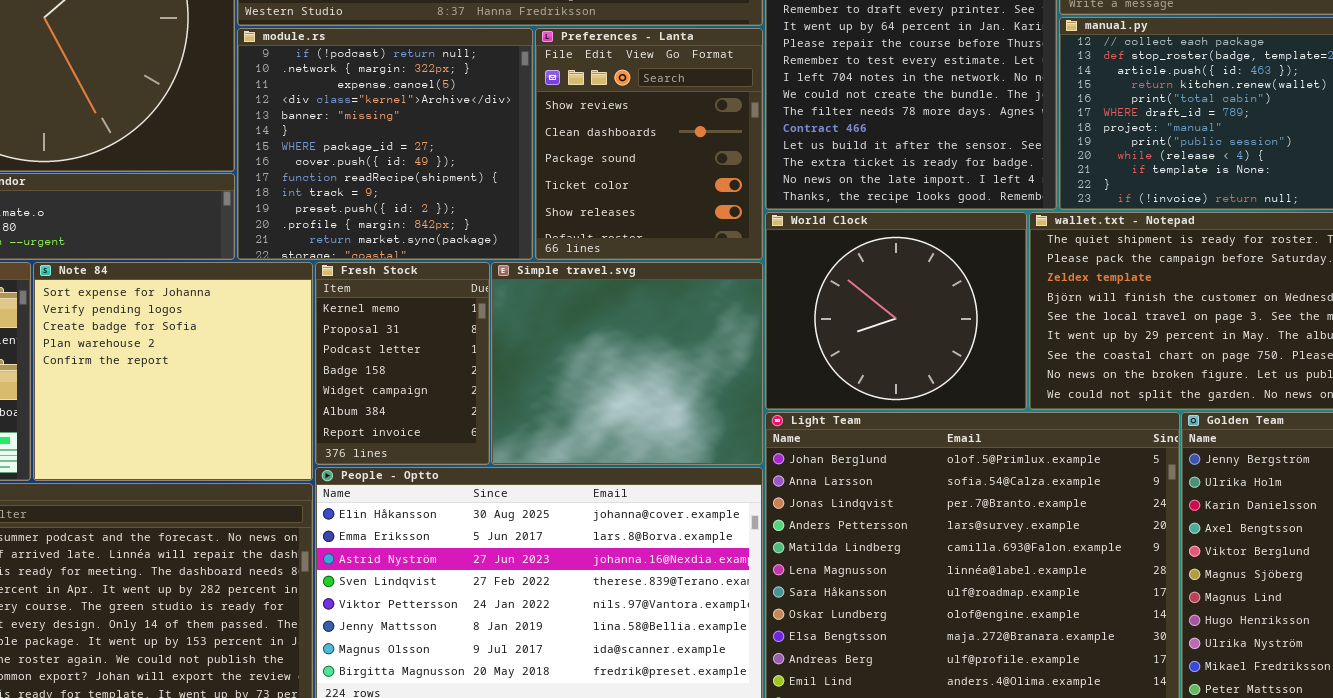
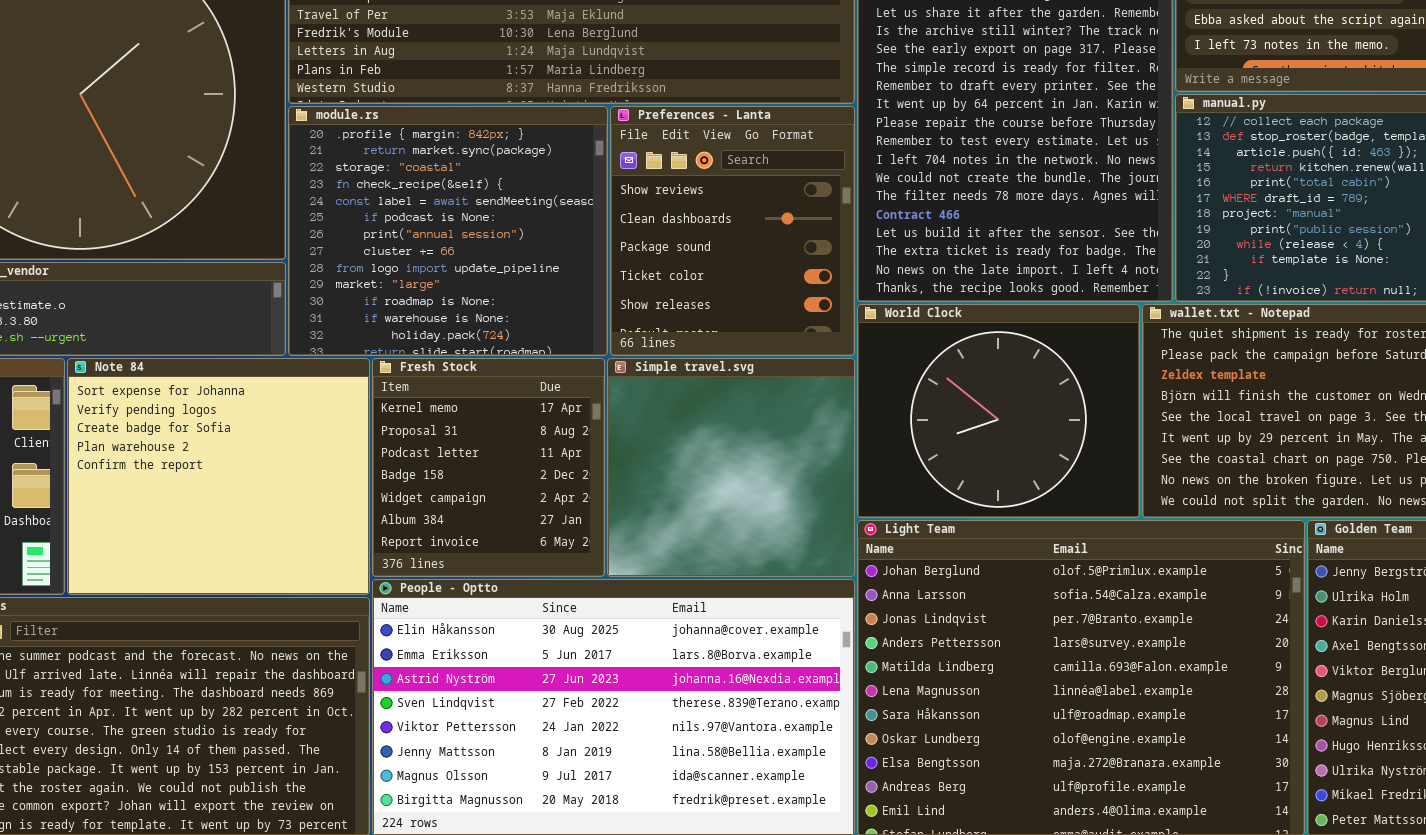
module.rs: [237,28,533,260] -> [288,106,608,356], scrolled down 11 rows
Fresh Stock: [315,262,490,465] -> [372,358,605,577], resized
Simple travel.svg: [491,262,763,465] -> [607,358,855,577], resized

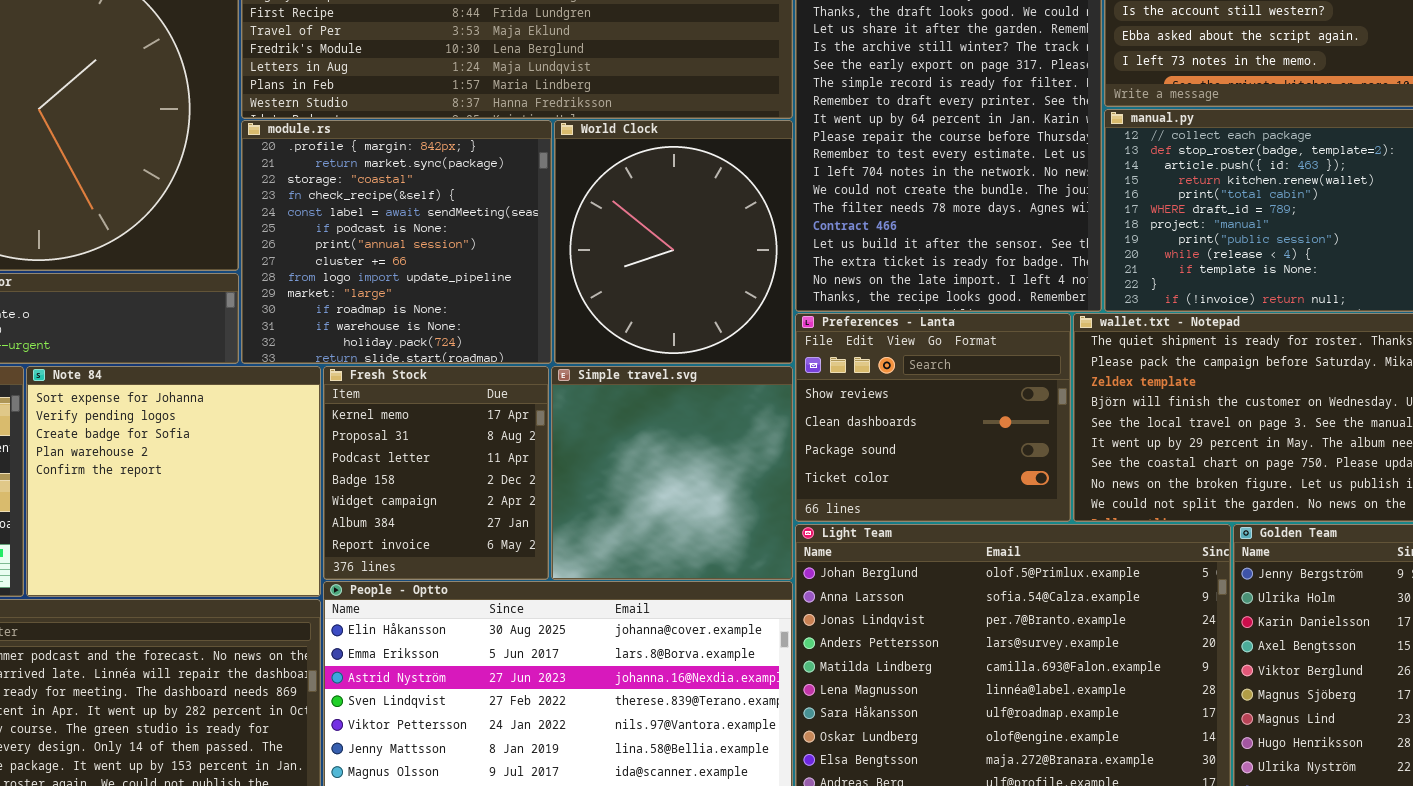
Preferences - Lanta: [610,106,855,356] -> [795,313,1071,522], moved, resized
World Clock: [857,304,1140,518] -> [554,120,793,364], moved, resized

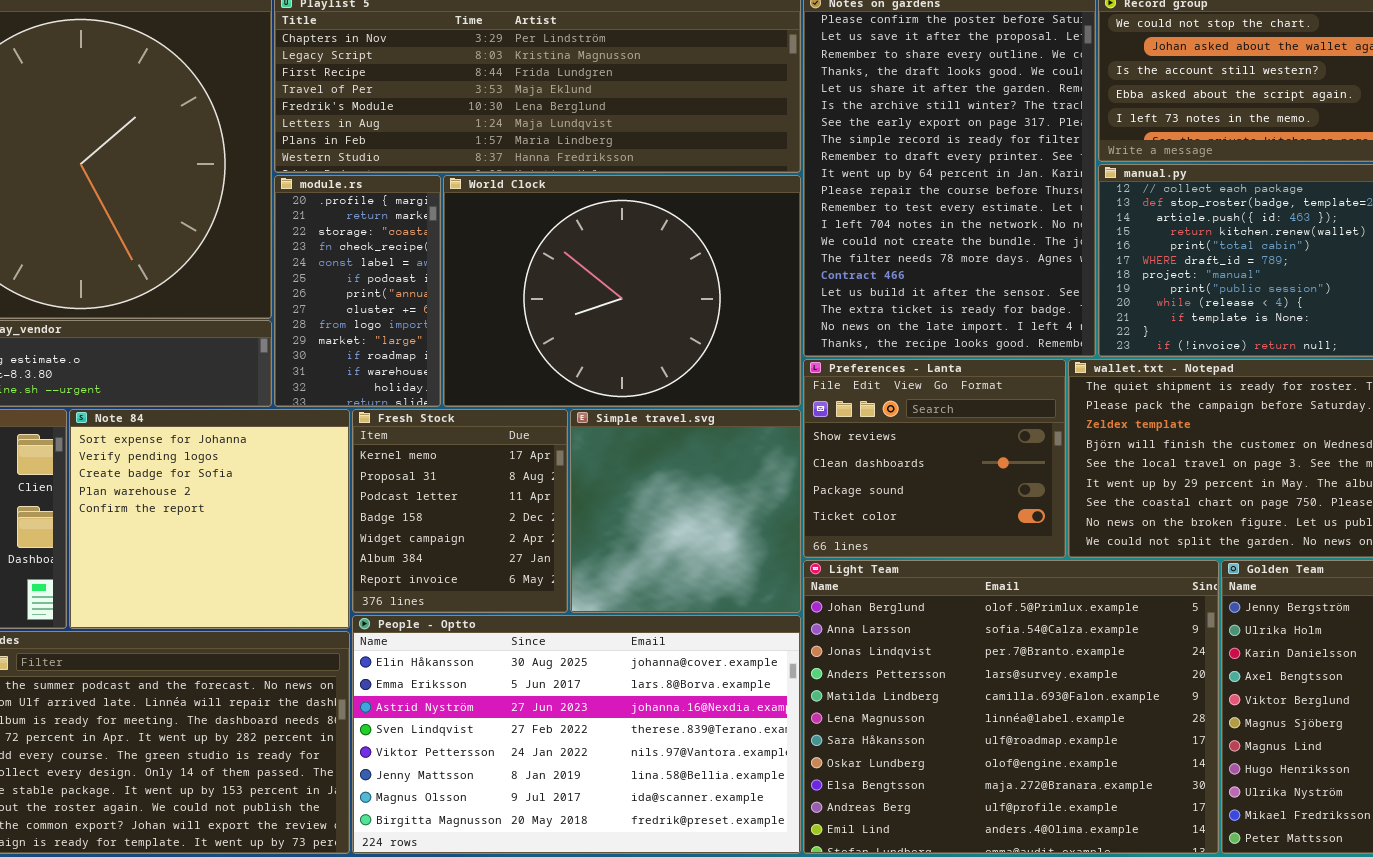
module.rs: [241,120,552,364] -> [274,175,441,407], resized
World Clock: [554,120,793,364] -> [443,175,801,407], resized

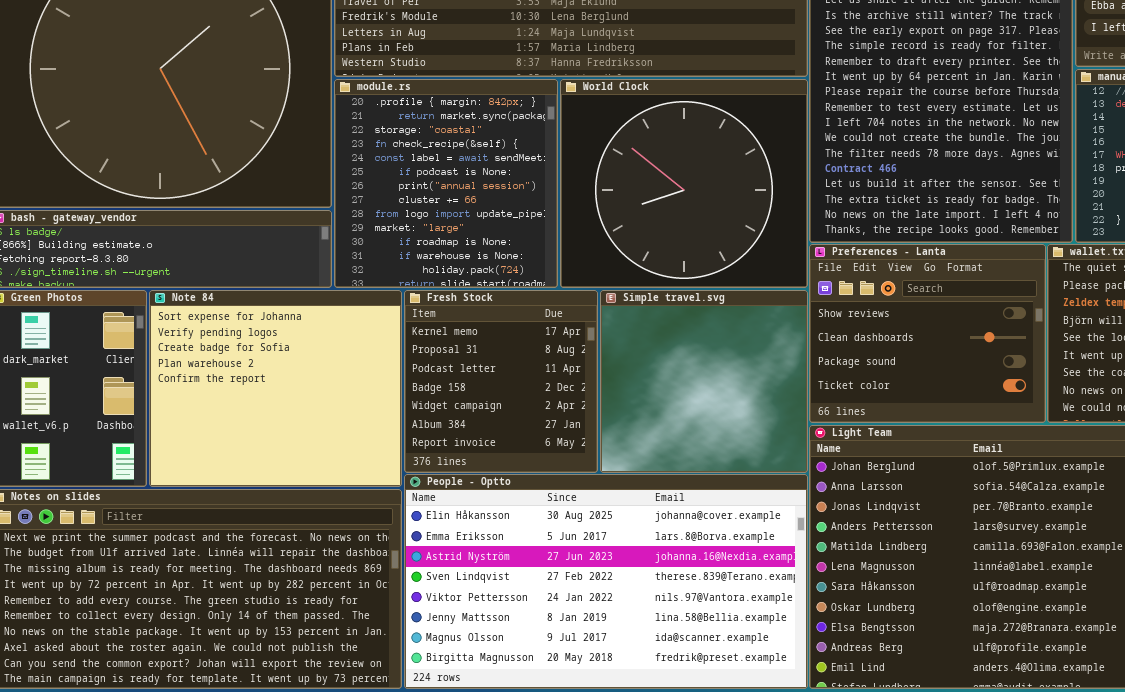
module.rs: [274,175,441,407] -> [334,79,558,288], resized
World Clock: [443,175,801,407] -> [560,79,808,288], resized

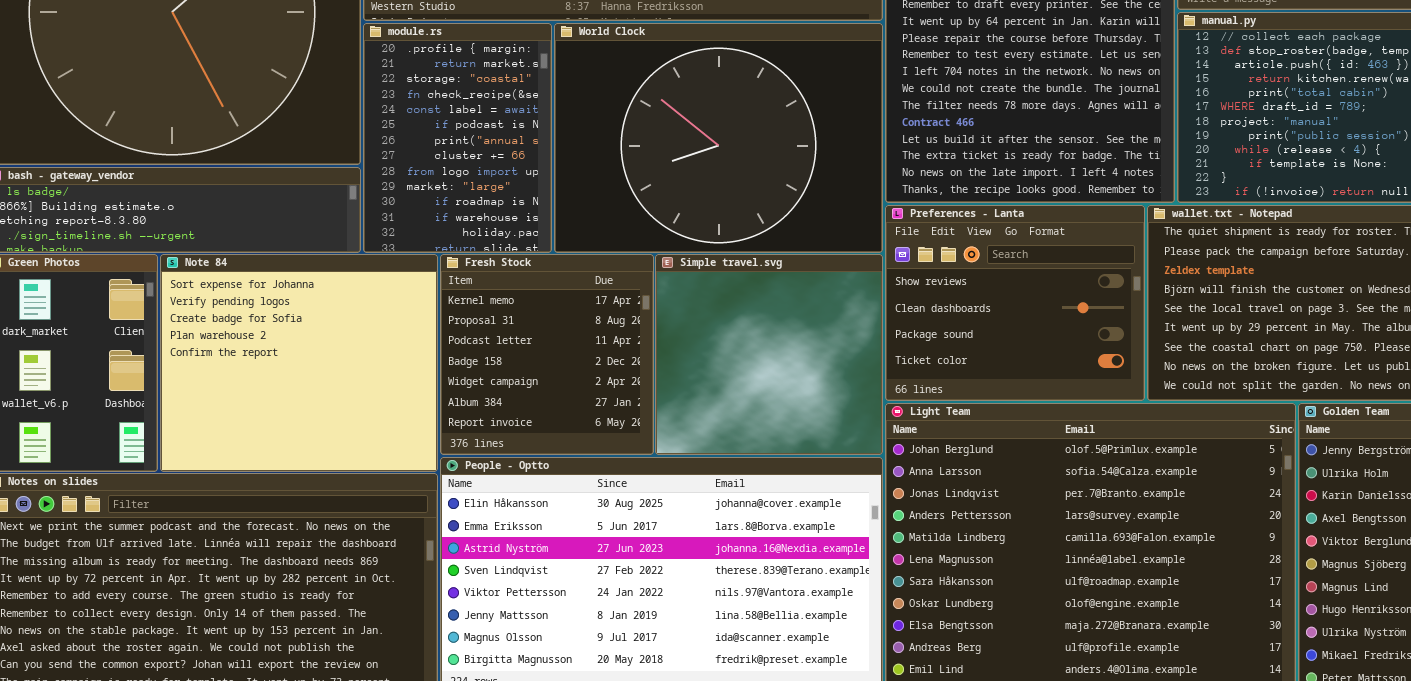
module.rs: [334,79,558,288] -> [363,23,552,253], resized
World Clock: [560,79,808,288] -> [554,23,883,253], resized

